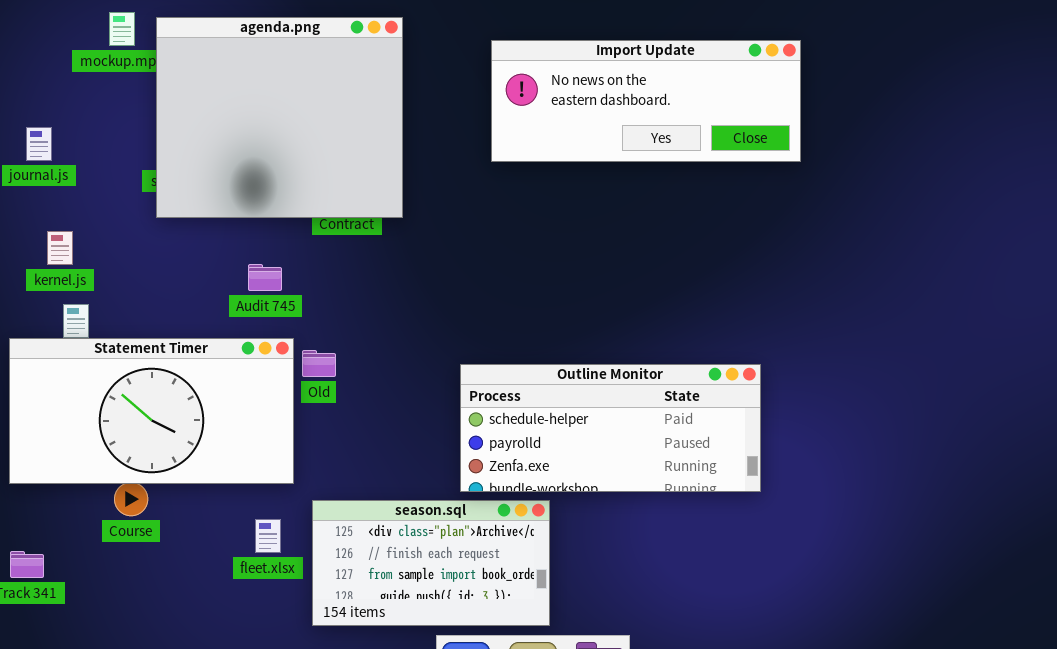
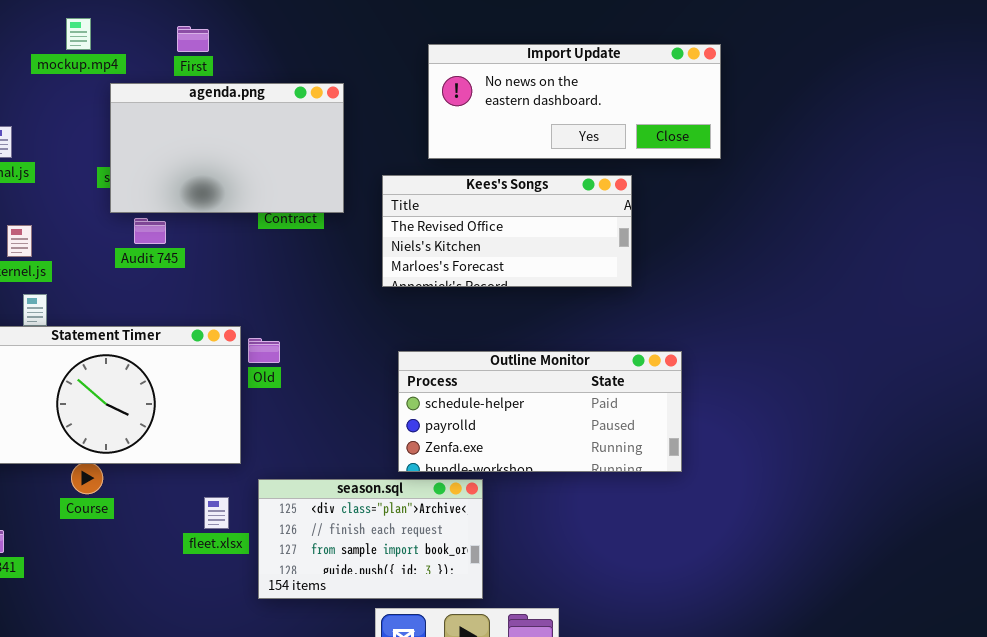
agenda.png: [156,17,403,218] -> [110,83,344,213], resized
Kees's Songs: none -> [382,175,632,287], opened
Audit 745: [248,264,282,291] -> [134,218,166,244], moved

